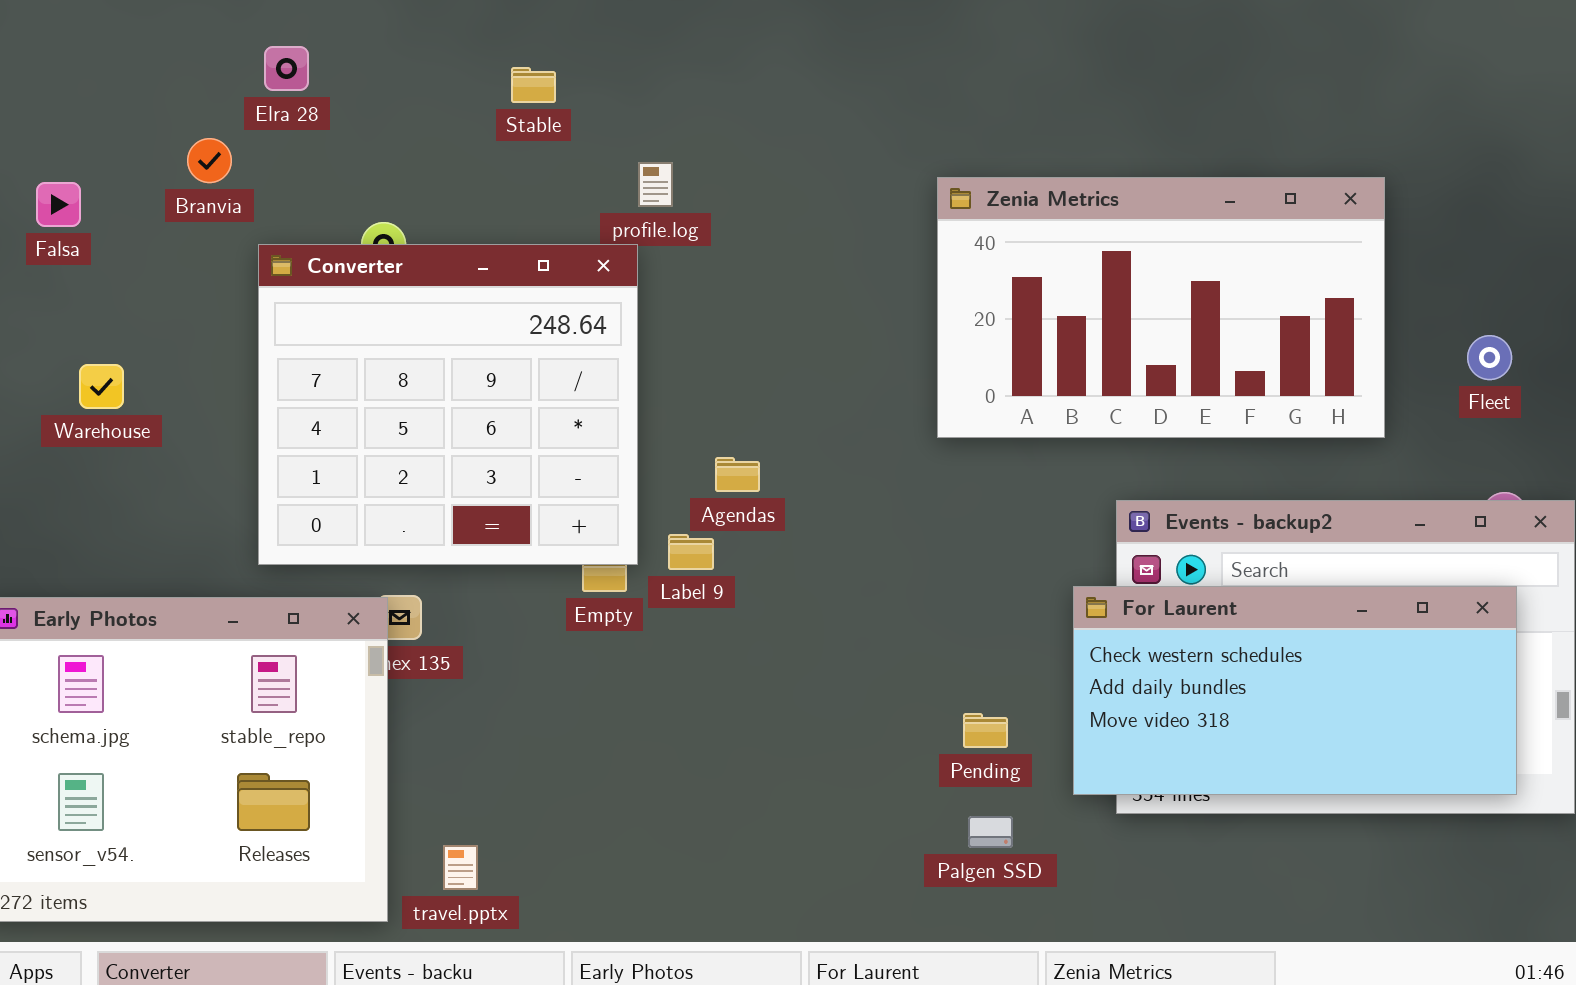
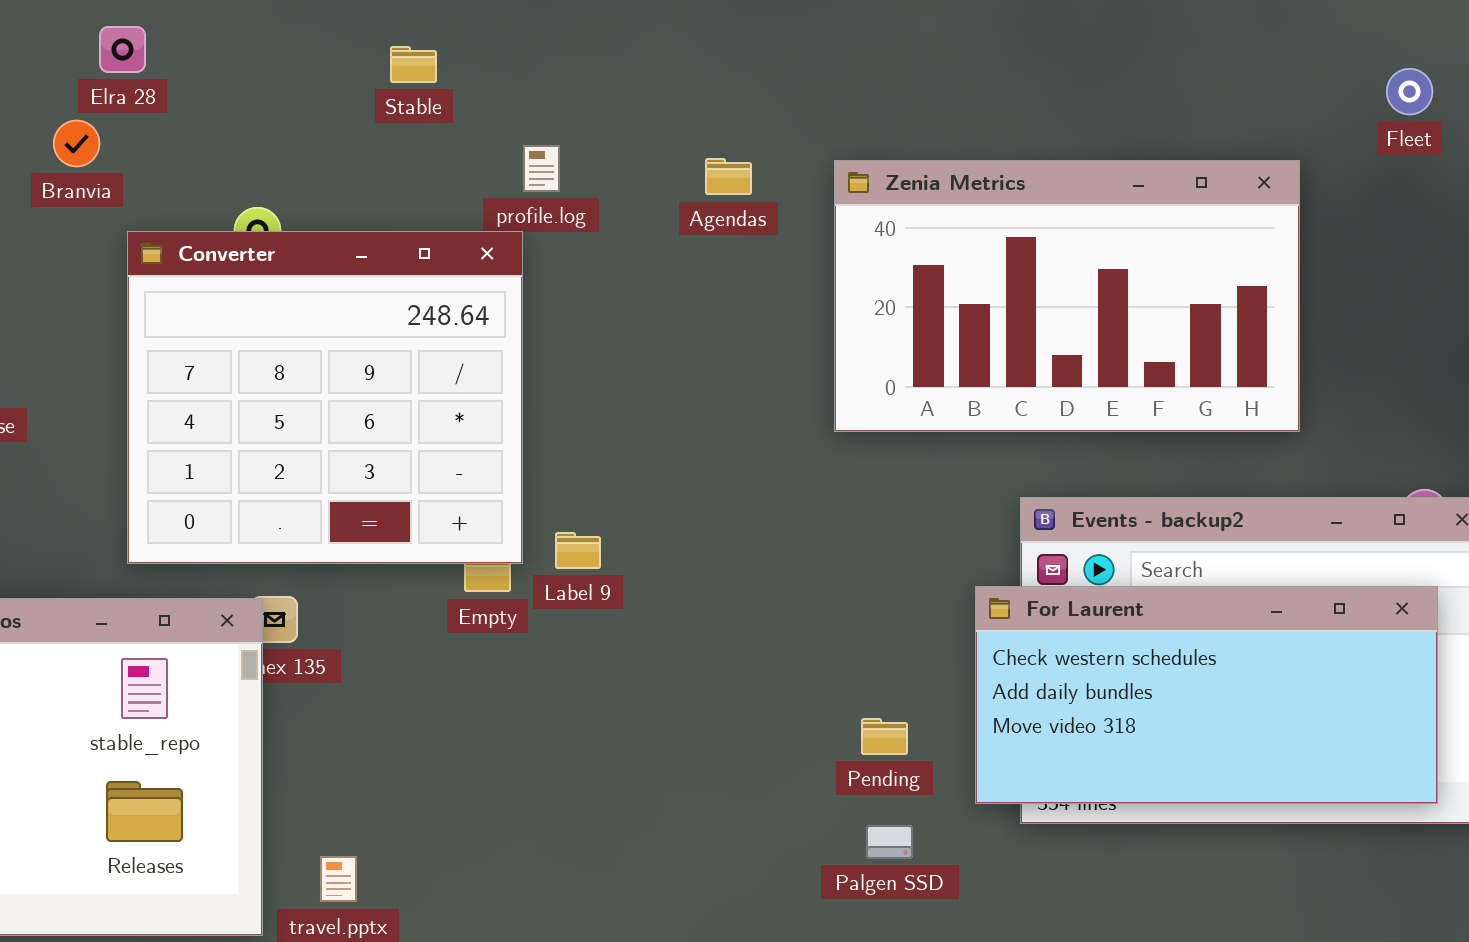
Elra 28: [264,46,309,91] -> [99,26,146,73], moved
Fleet: [1467,335,1512,380] -> [1386,68,1433,115], moved
Agendas: [715,457,760,492] -> [705,158,752,195], moved

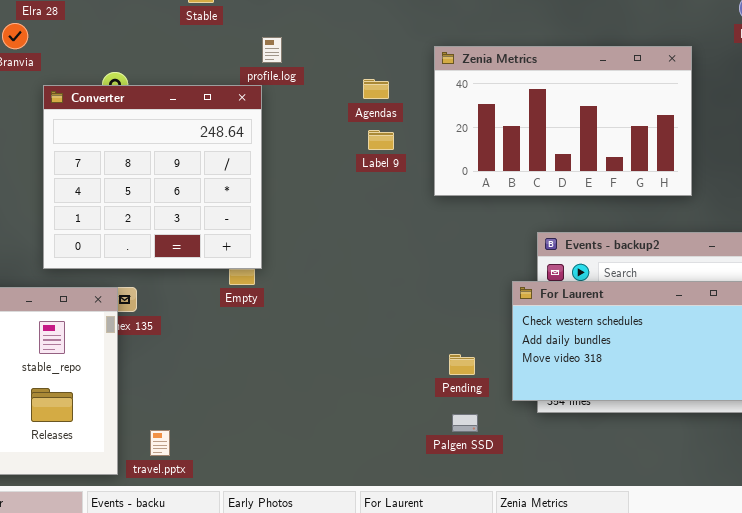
Agendas: [705,158,752,195] -> [363,79,389,99], moved
Label 9: [555,532,601,569] -> [368,130,394,150], moved

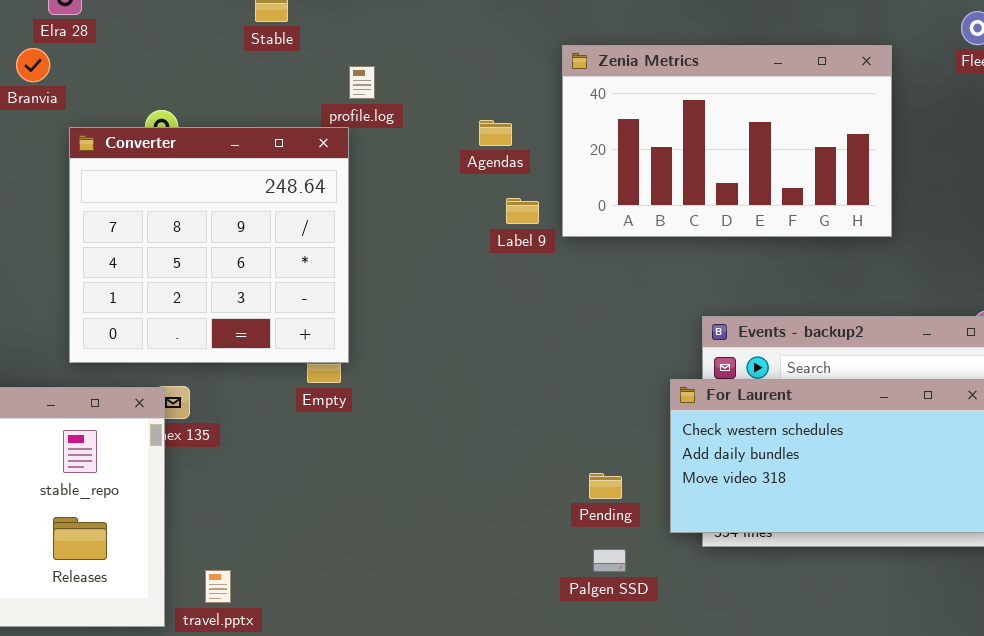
Zenia Metrics: [434,46,692,196] -> [562,45,892,237], moved
Label 9: [368,130,394,150] -> [506,198,539,224], moved

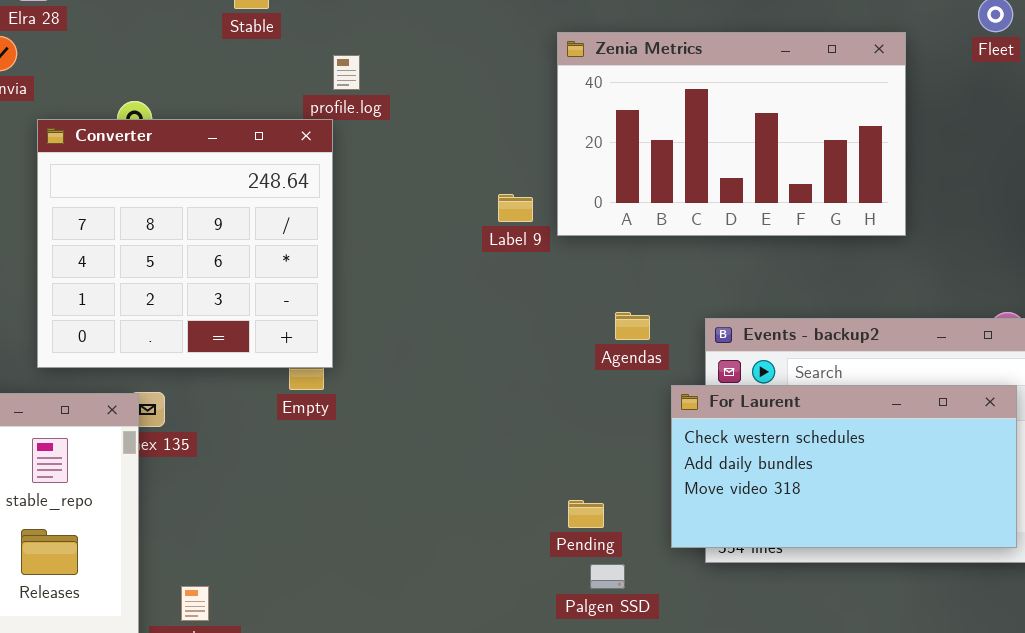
Agendas: [479,120,512,146] -> [615,312,650,340], moved
Pending: [589,473,622,499] -> [568,500,604,528], moved

